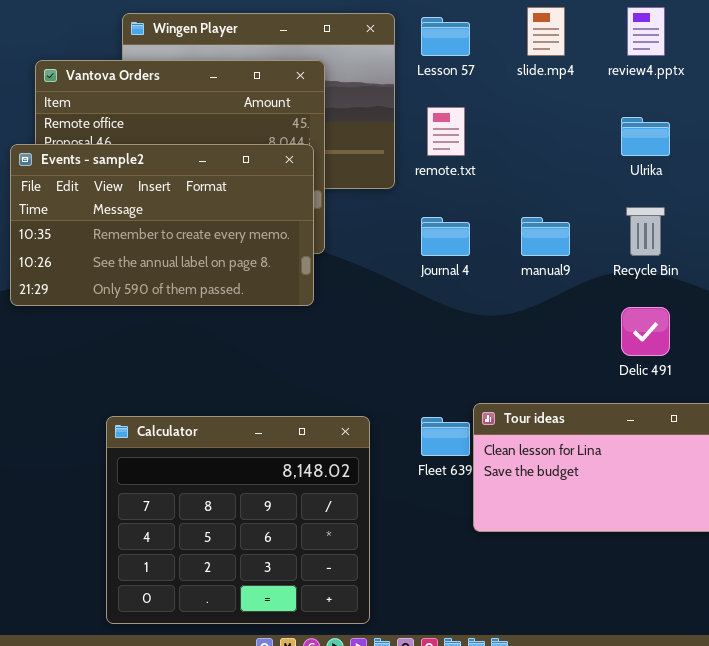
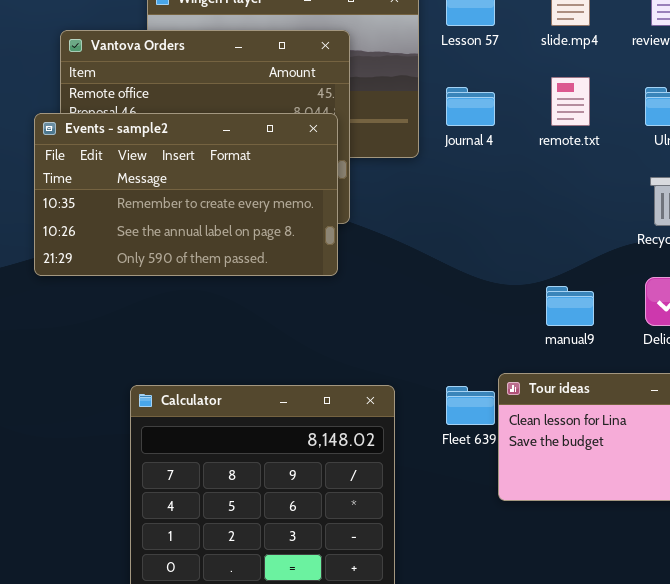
remote.txt: [427,107,465,156] -> [551,77,590,126], moved
Journal 4: [421,217,470,256] -> [446,87,495,126], moved
manual9: [521,217,570,256] -> [546,286,594,326], moved

